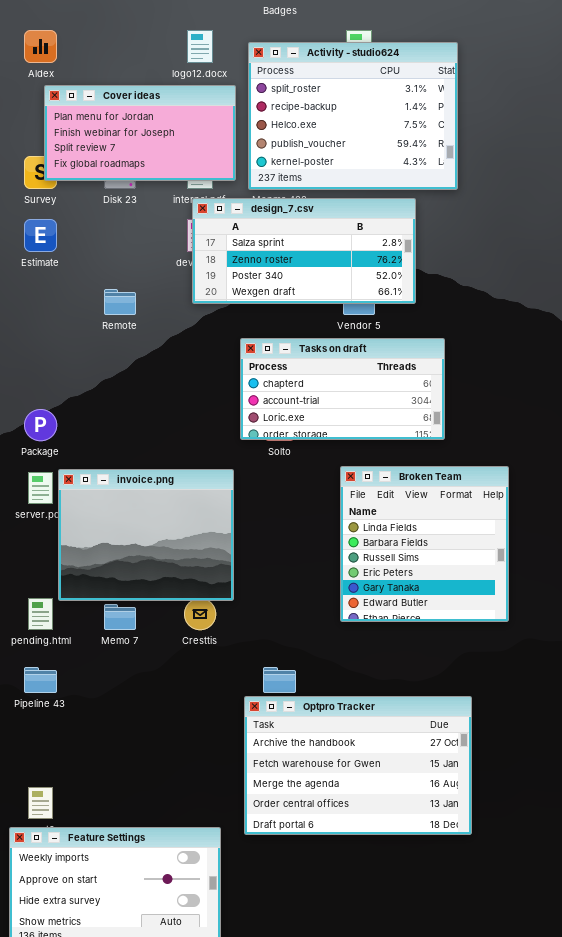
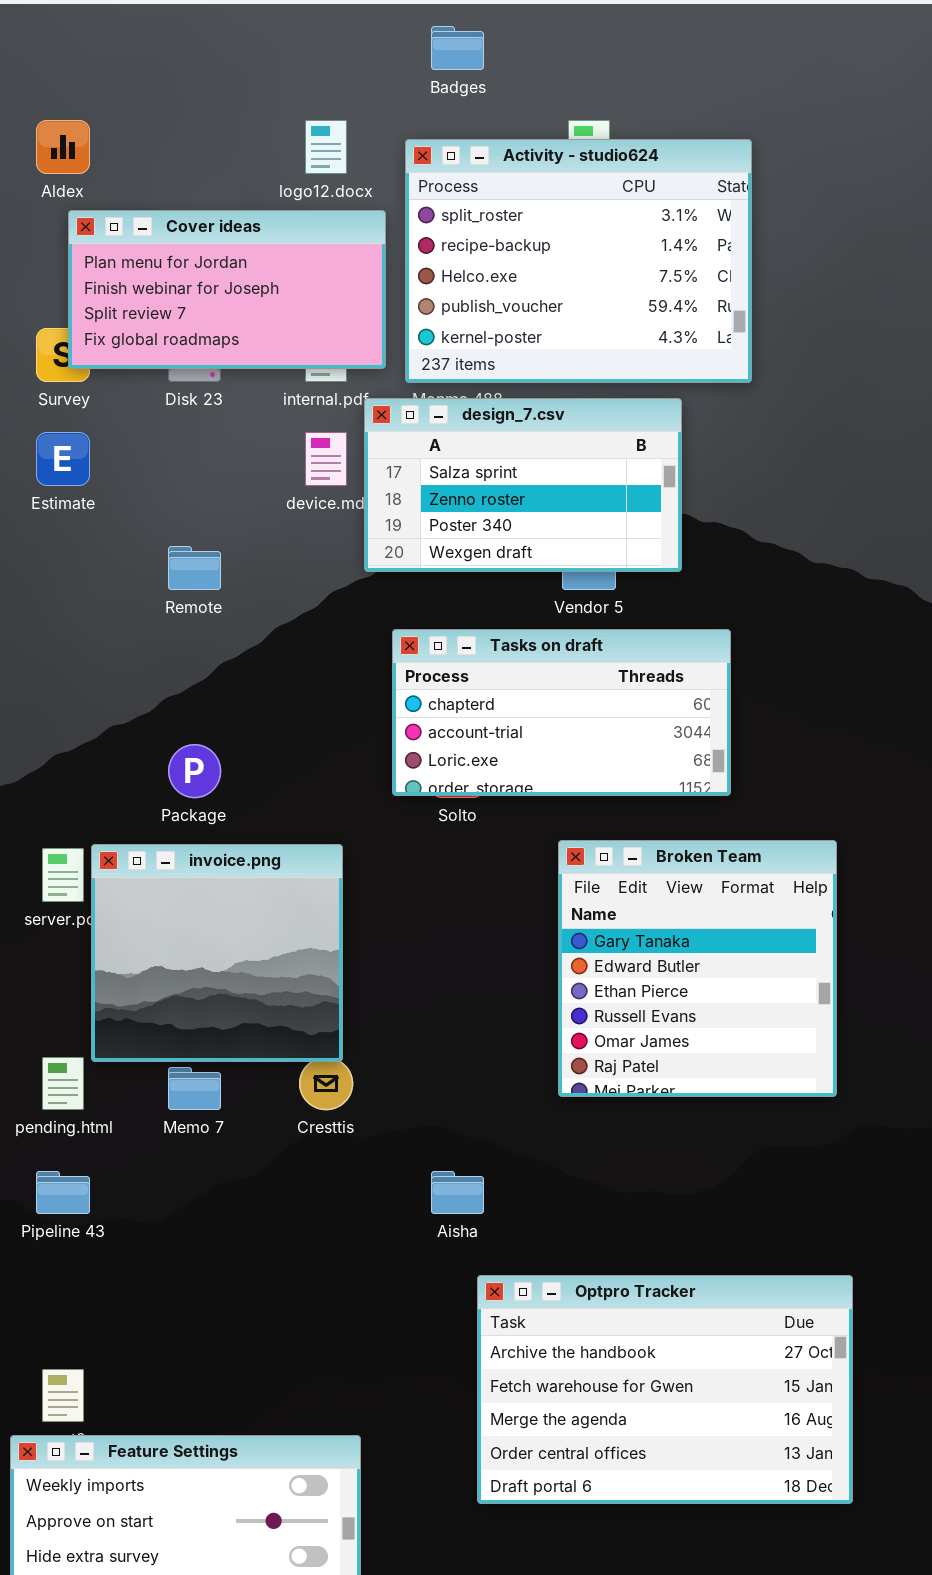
design_7.csv: [192,198,416,304] -> [364,398,682,572], resized
Package: [24,409,57,441] -> [168,744,221,798], moved
Broken Team: [340,466,509,622] -> [558,840,837,1097], scrolled down 4 rows
invoice.png: [58,469,234,601] -> [91,844,343,1062], resized
Optpro Tracker: [244,696,472,835] -> [477,1275,853,1504], moved

